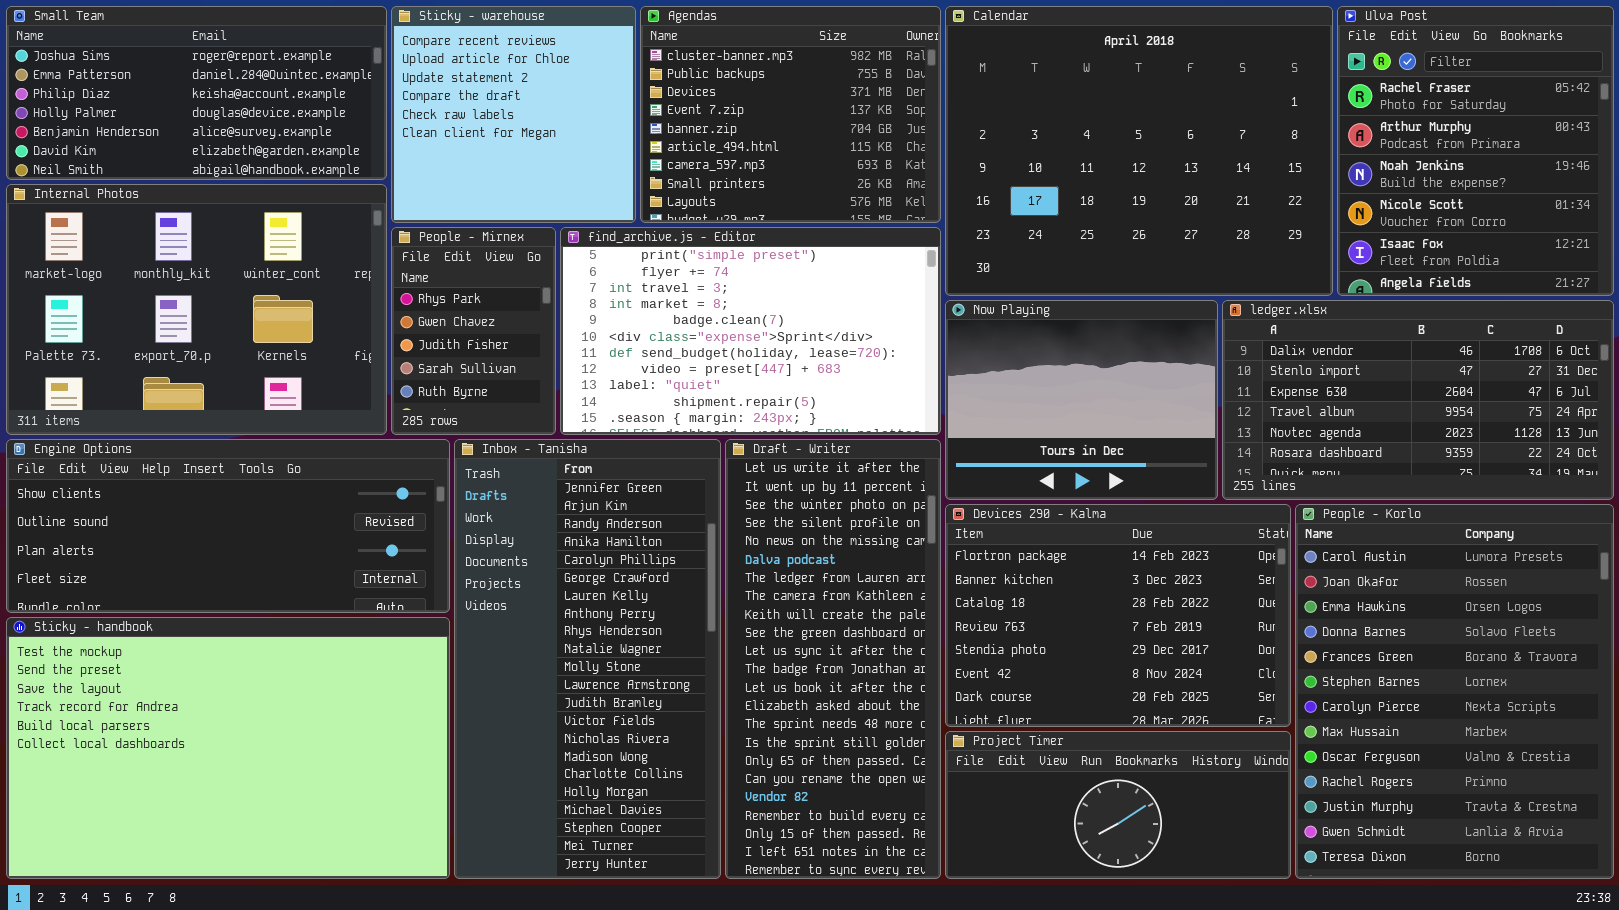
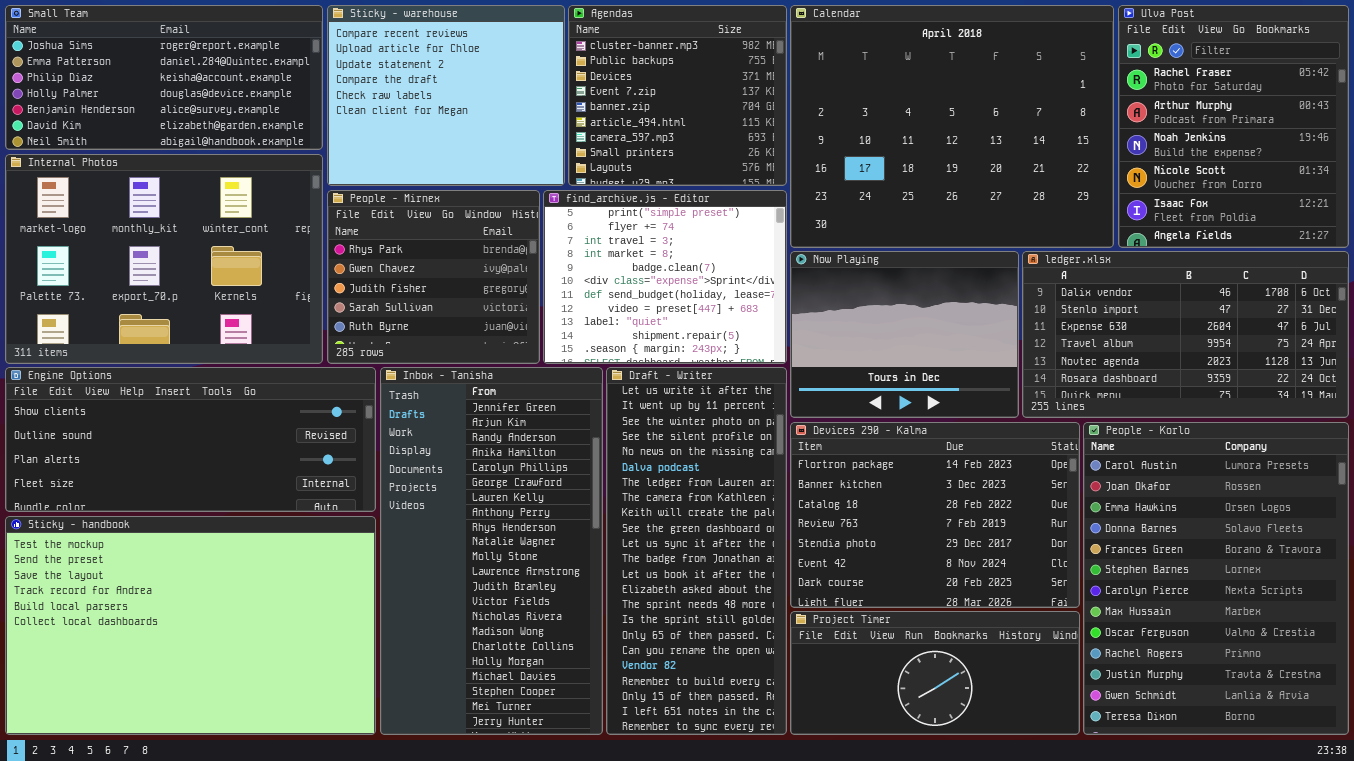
Sticky - warehouse: [391,6,636,223] -> [327,5,565,186], resized
Agendas: [640,6,941,223] -> [568,5,787,186], resized
People - Mirnex: [391,227,556,435] -> [327,190,540,364], resized
find_archive.js - Editor: [560,227,941,435] -> [543,190,787,364], resized

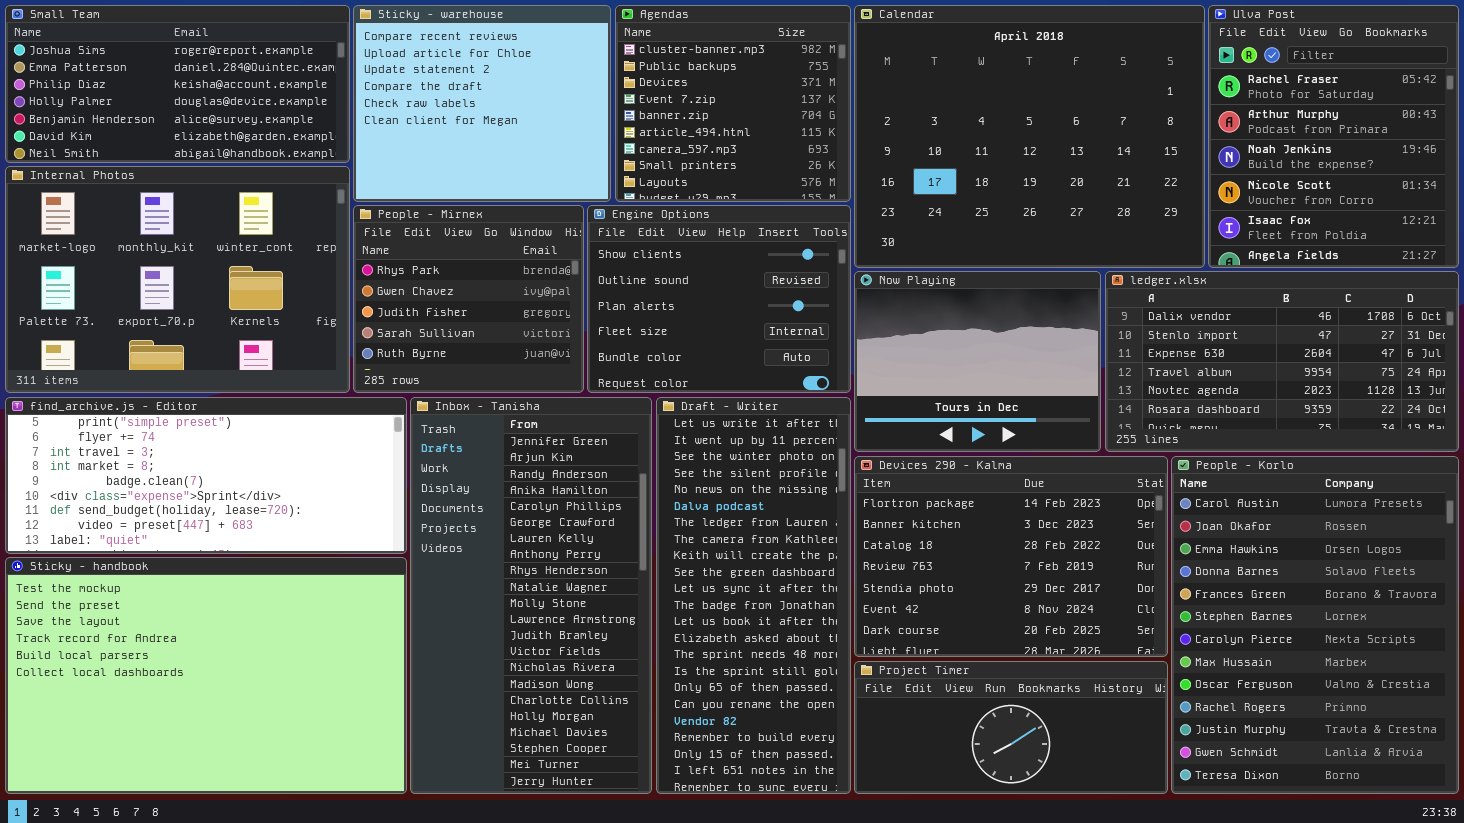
find_archive.js - Editor: [543,190,787,364] -> [5,397,407,554], moved, resized
Engine Options: [5,367,376,512] -> [587,205,851,393], moved, resized

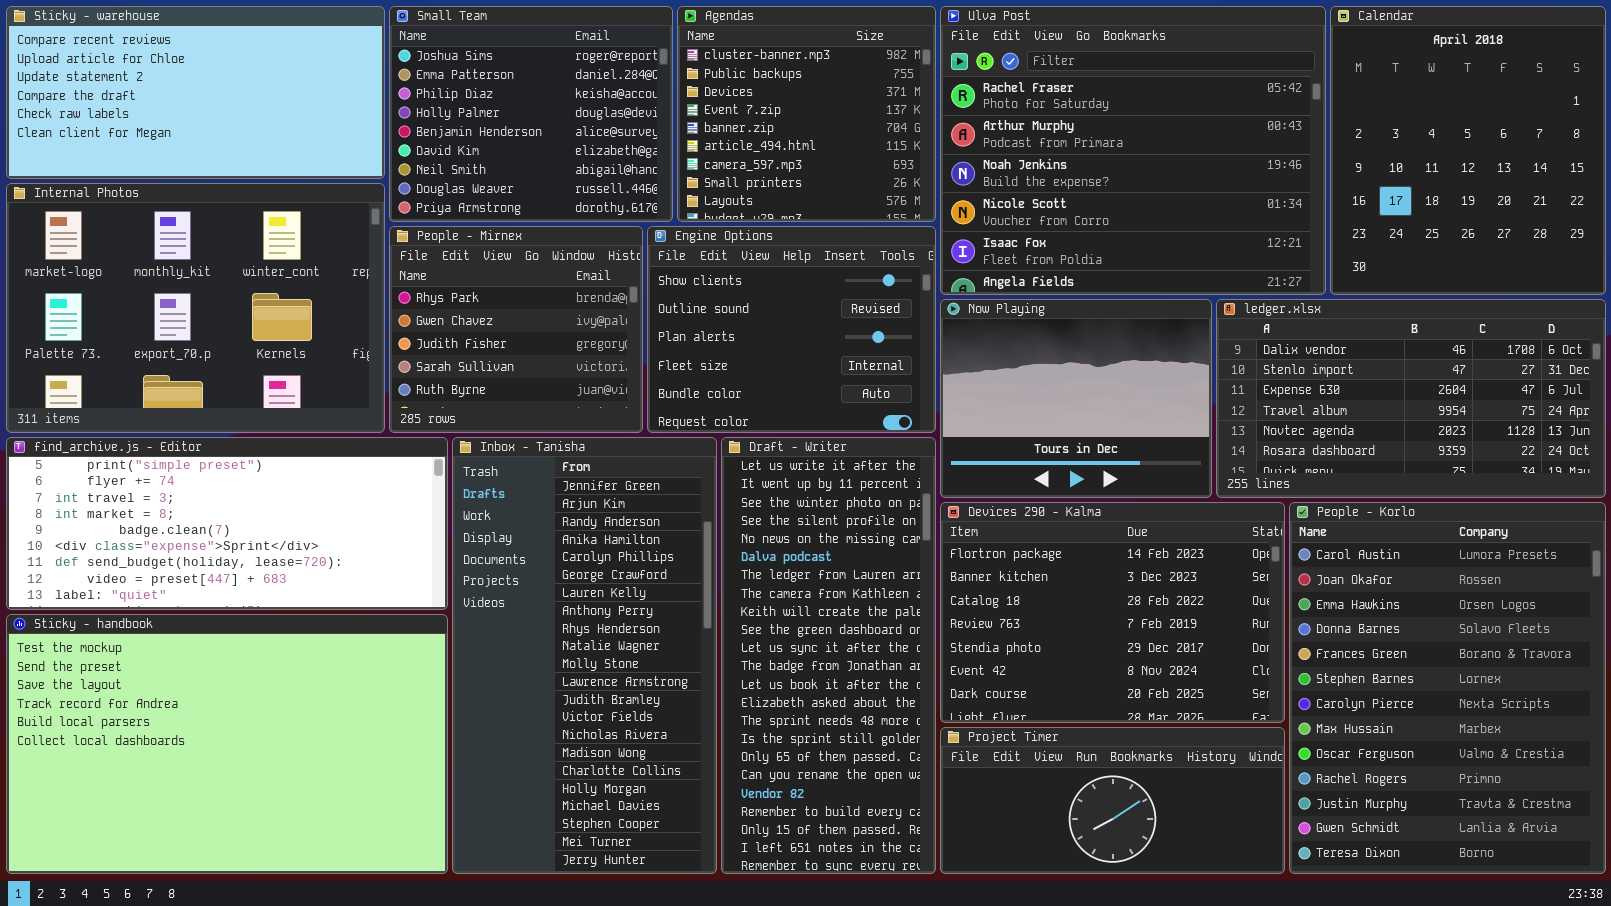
Small Team: [5,5,350,163] -> [389,6,673,222], moved, resized
Sticky - warehouse: [353,5,611,202] -> [6,6,385,179], moved, resized
Calendar: [854,5,1205,268] -> [1330,6,1606,295], moved, resized
Ulva Post: [1208,5,1459,268] -> [940,6,1326,295], moved, resized

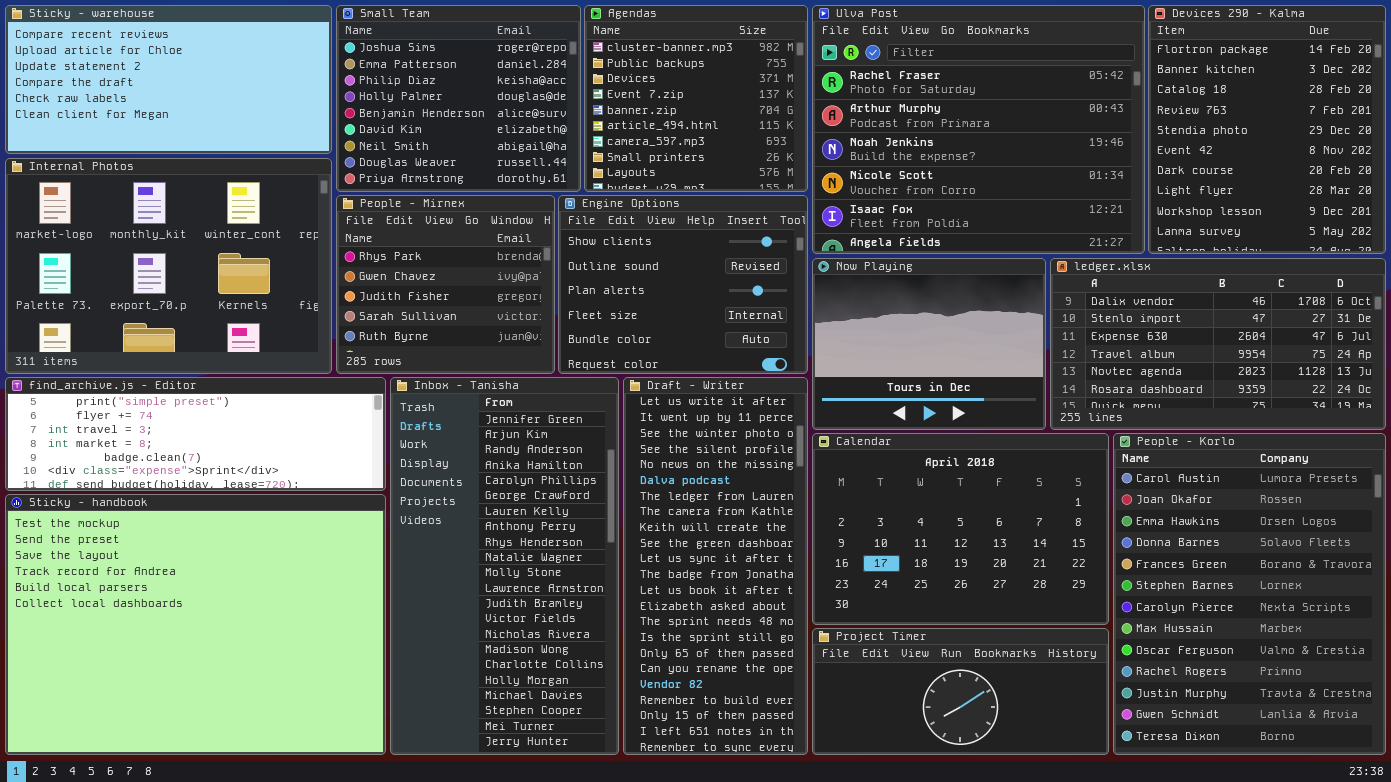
Calendar: [1330,6,1606,295] -> [812,433,1109,625], moved, resized
find_archive.js - Editor: [6,437,448,610] -> [5,377,386,491], resized
Devices 290 - Kalma: [940,502,1285,723] -> [1148,5,1386,254], moved, resized
Sticky - handbook: [6,614,448,874] -> [5,494,386,755], resized

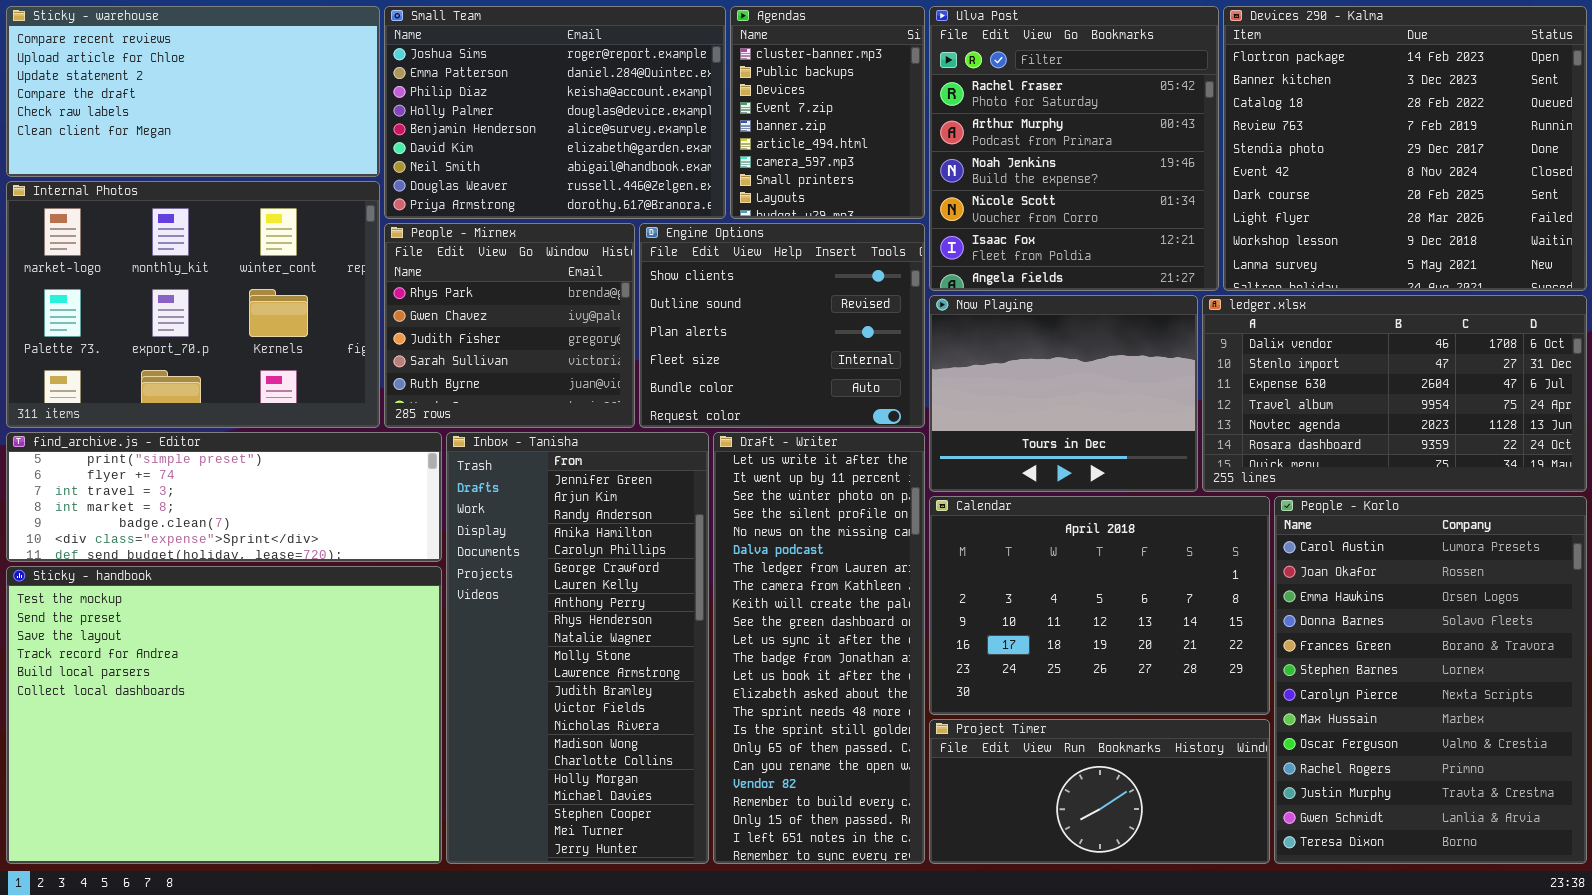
Small Team: [336,5,581,192] -> [384,6,726,219], resized
Agendas: [584,5,808,192] -> [730,6,925,219], resized
Ulva Post: [812,5,1145,254] -> [929,6,1219,291], resized
Devices 290 - Kalma: [1148,5,1386,254] -> [1223,6,1587,291], resized

